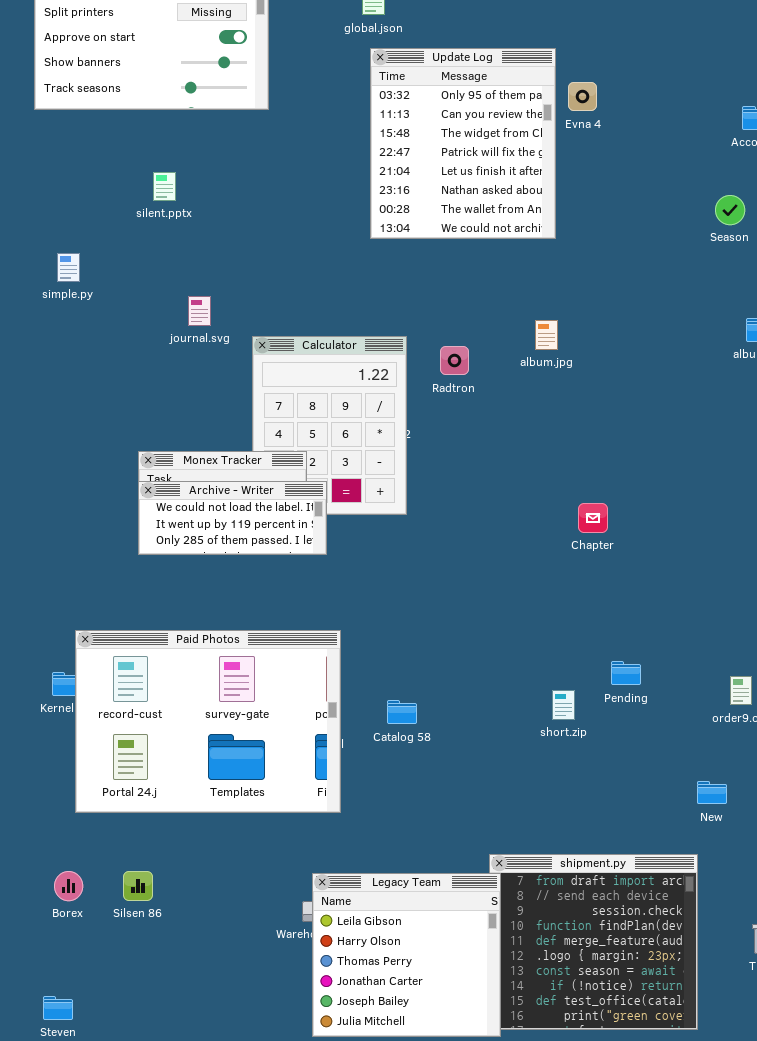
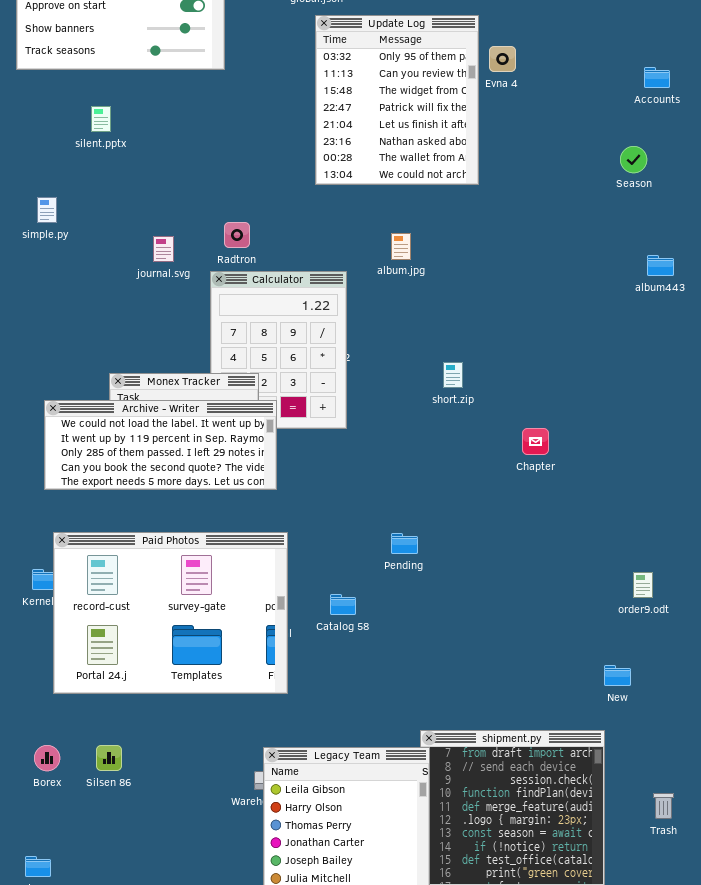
silent.pptx: [153,172,176,201] -> [91,106,111,132], moved
album.jpg: [535,320,558,350] -> [391,233,411,260], moved
Radtron: [440,346,469,375] -> [224,222,250,248], moved
Archive - Writer: [138,481,327,555] -> [44,400,277,490], resized
Chapter: [578,503,608,533] -> [522,428,549,455], moved
Pending: [611,661,641,685] -> [391,533,418,554], moved
short.zip: [552,690,575,720] -> [443,362,463,388], moved

